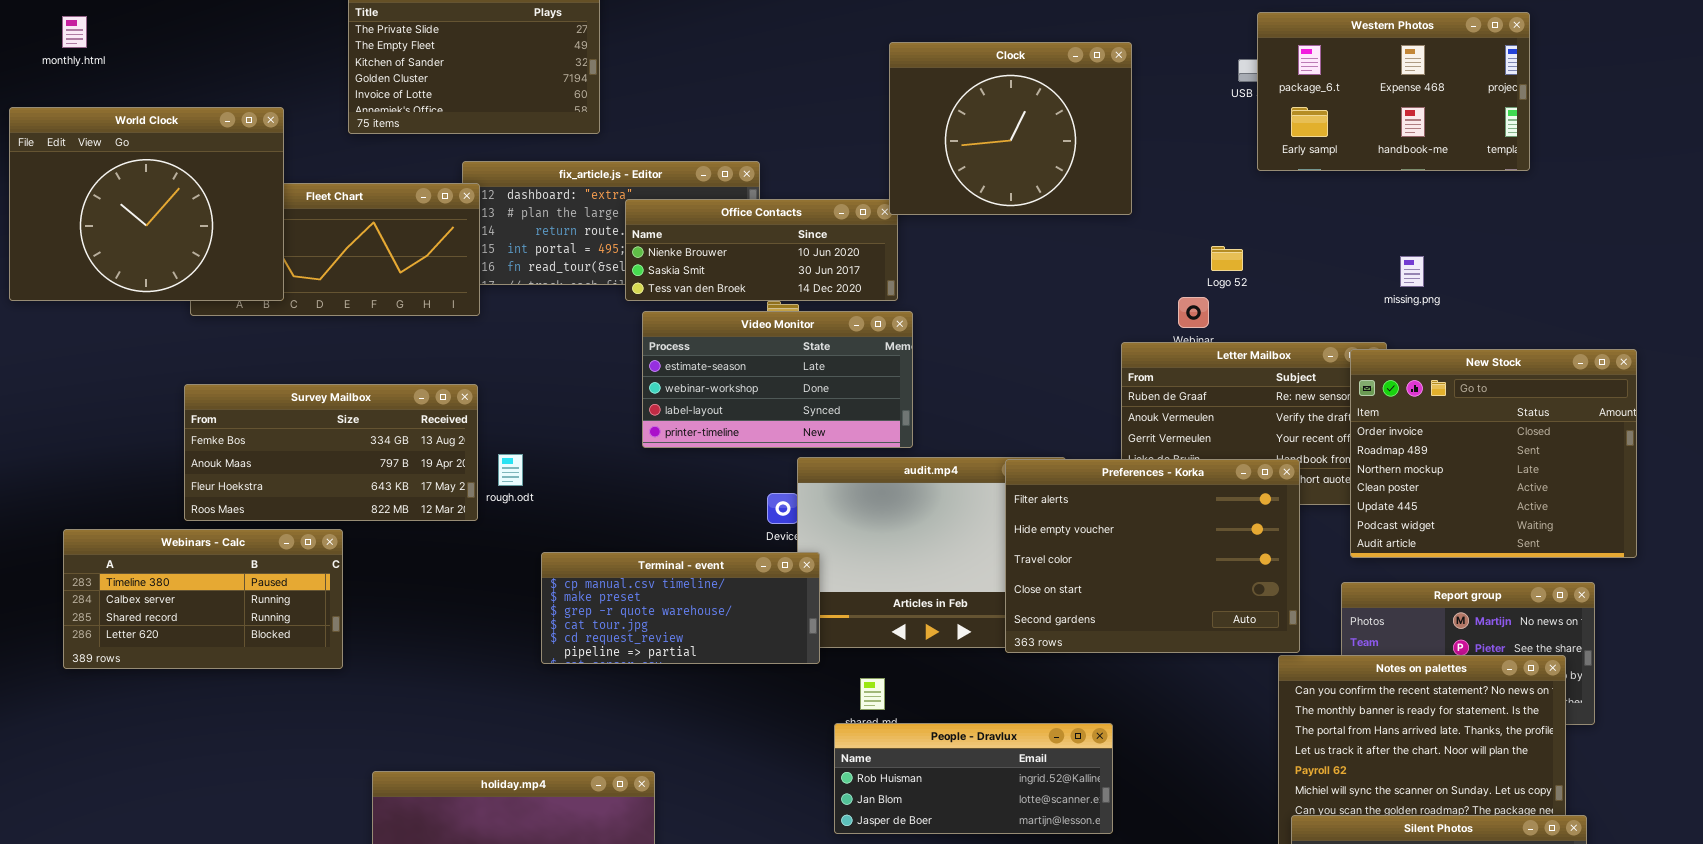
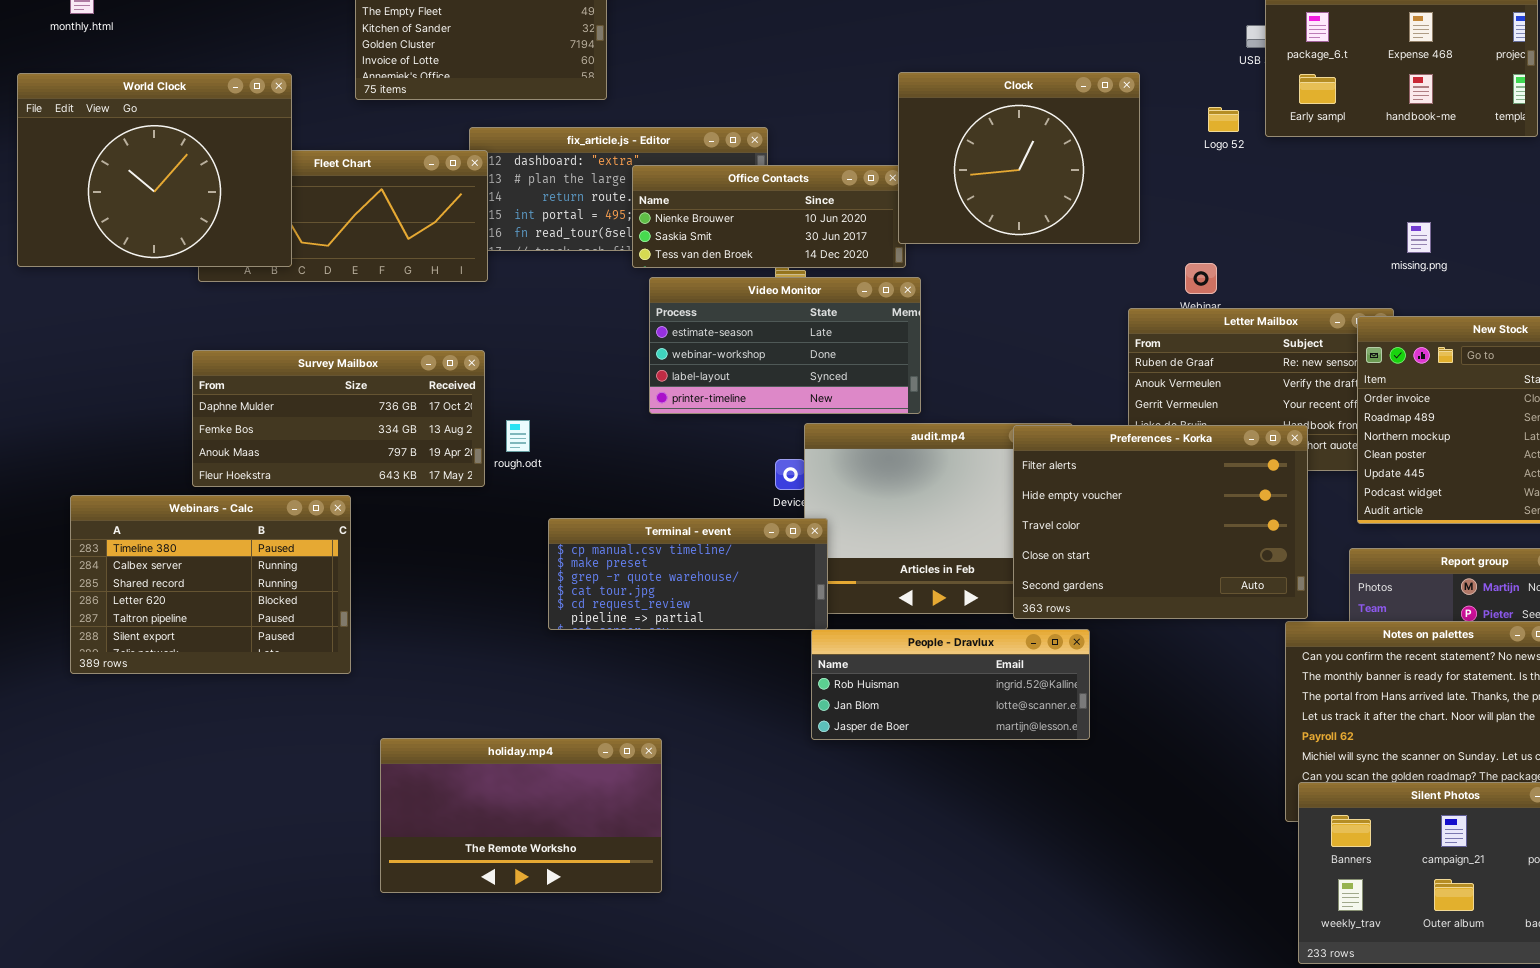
Clock: [889,42,1132,215] -> [898,72,1140,244], moved
Logo 52: [1211,246,1243,271] -> [1208,107,1239,132], moved
Survey Mailbox: [184,384,478,521] -> [192,350,485,487], scrolled up 1 row
Webinars - Calc: [63,529,343,669] -> [70,495,351,674], resized
People - Dravlux: [834,723,1113,834] -> [811,629,1090,740], moved

